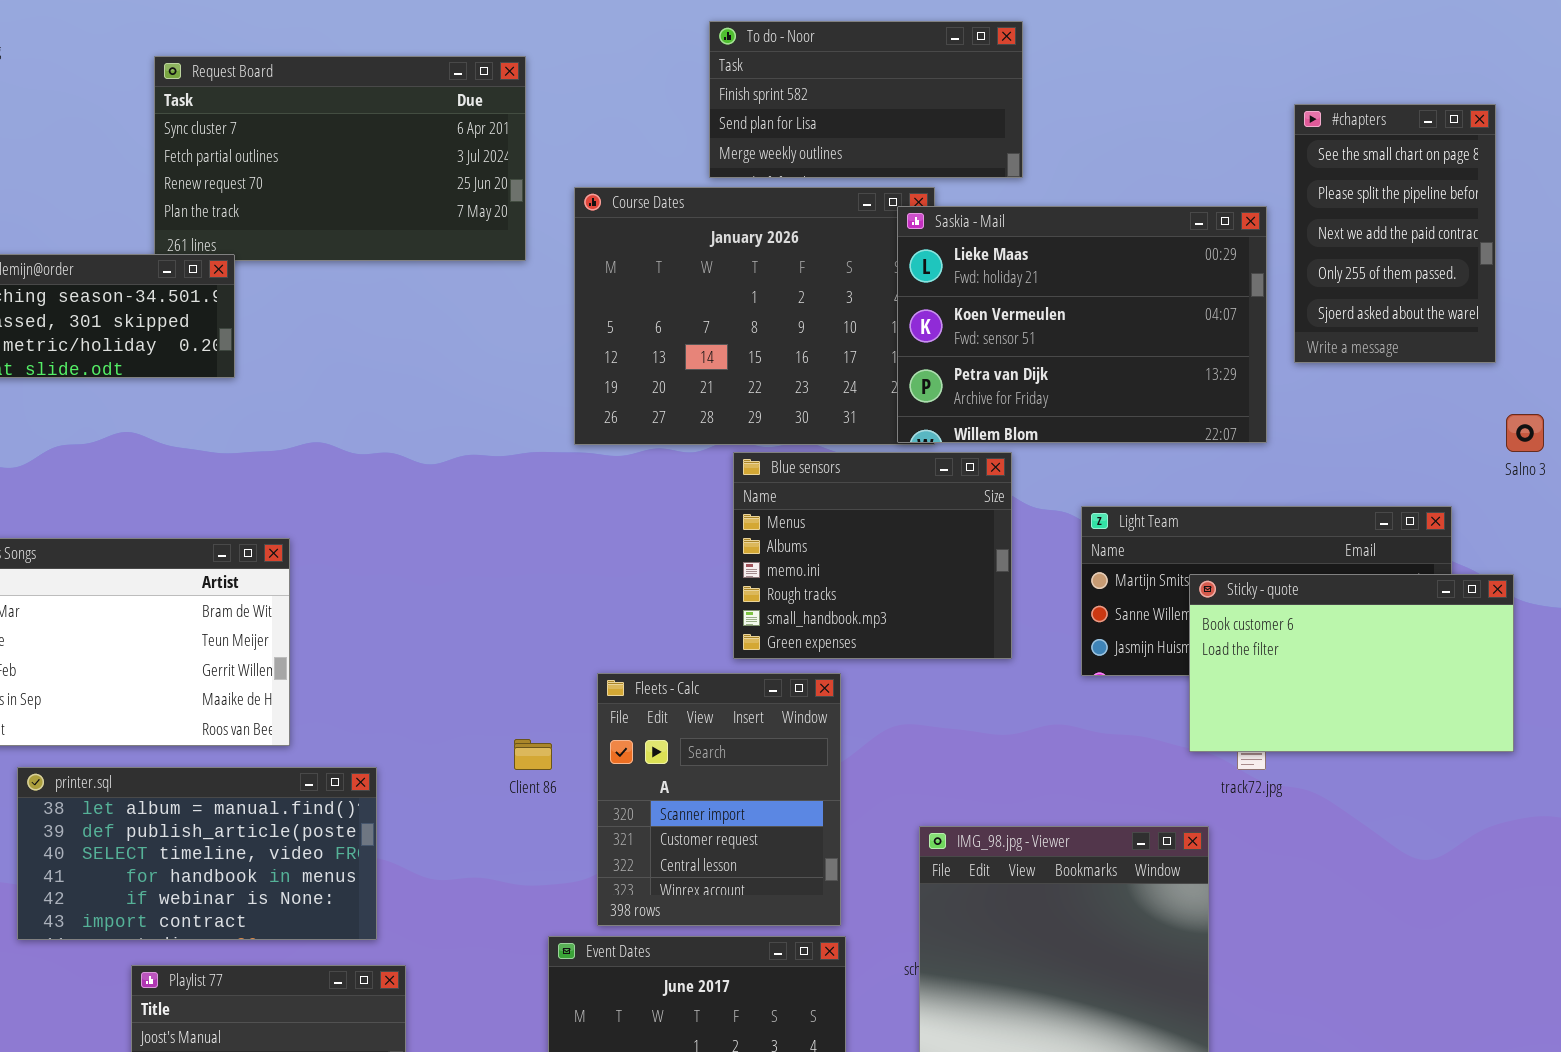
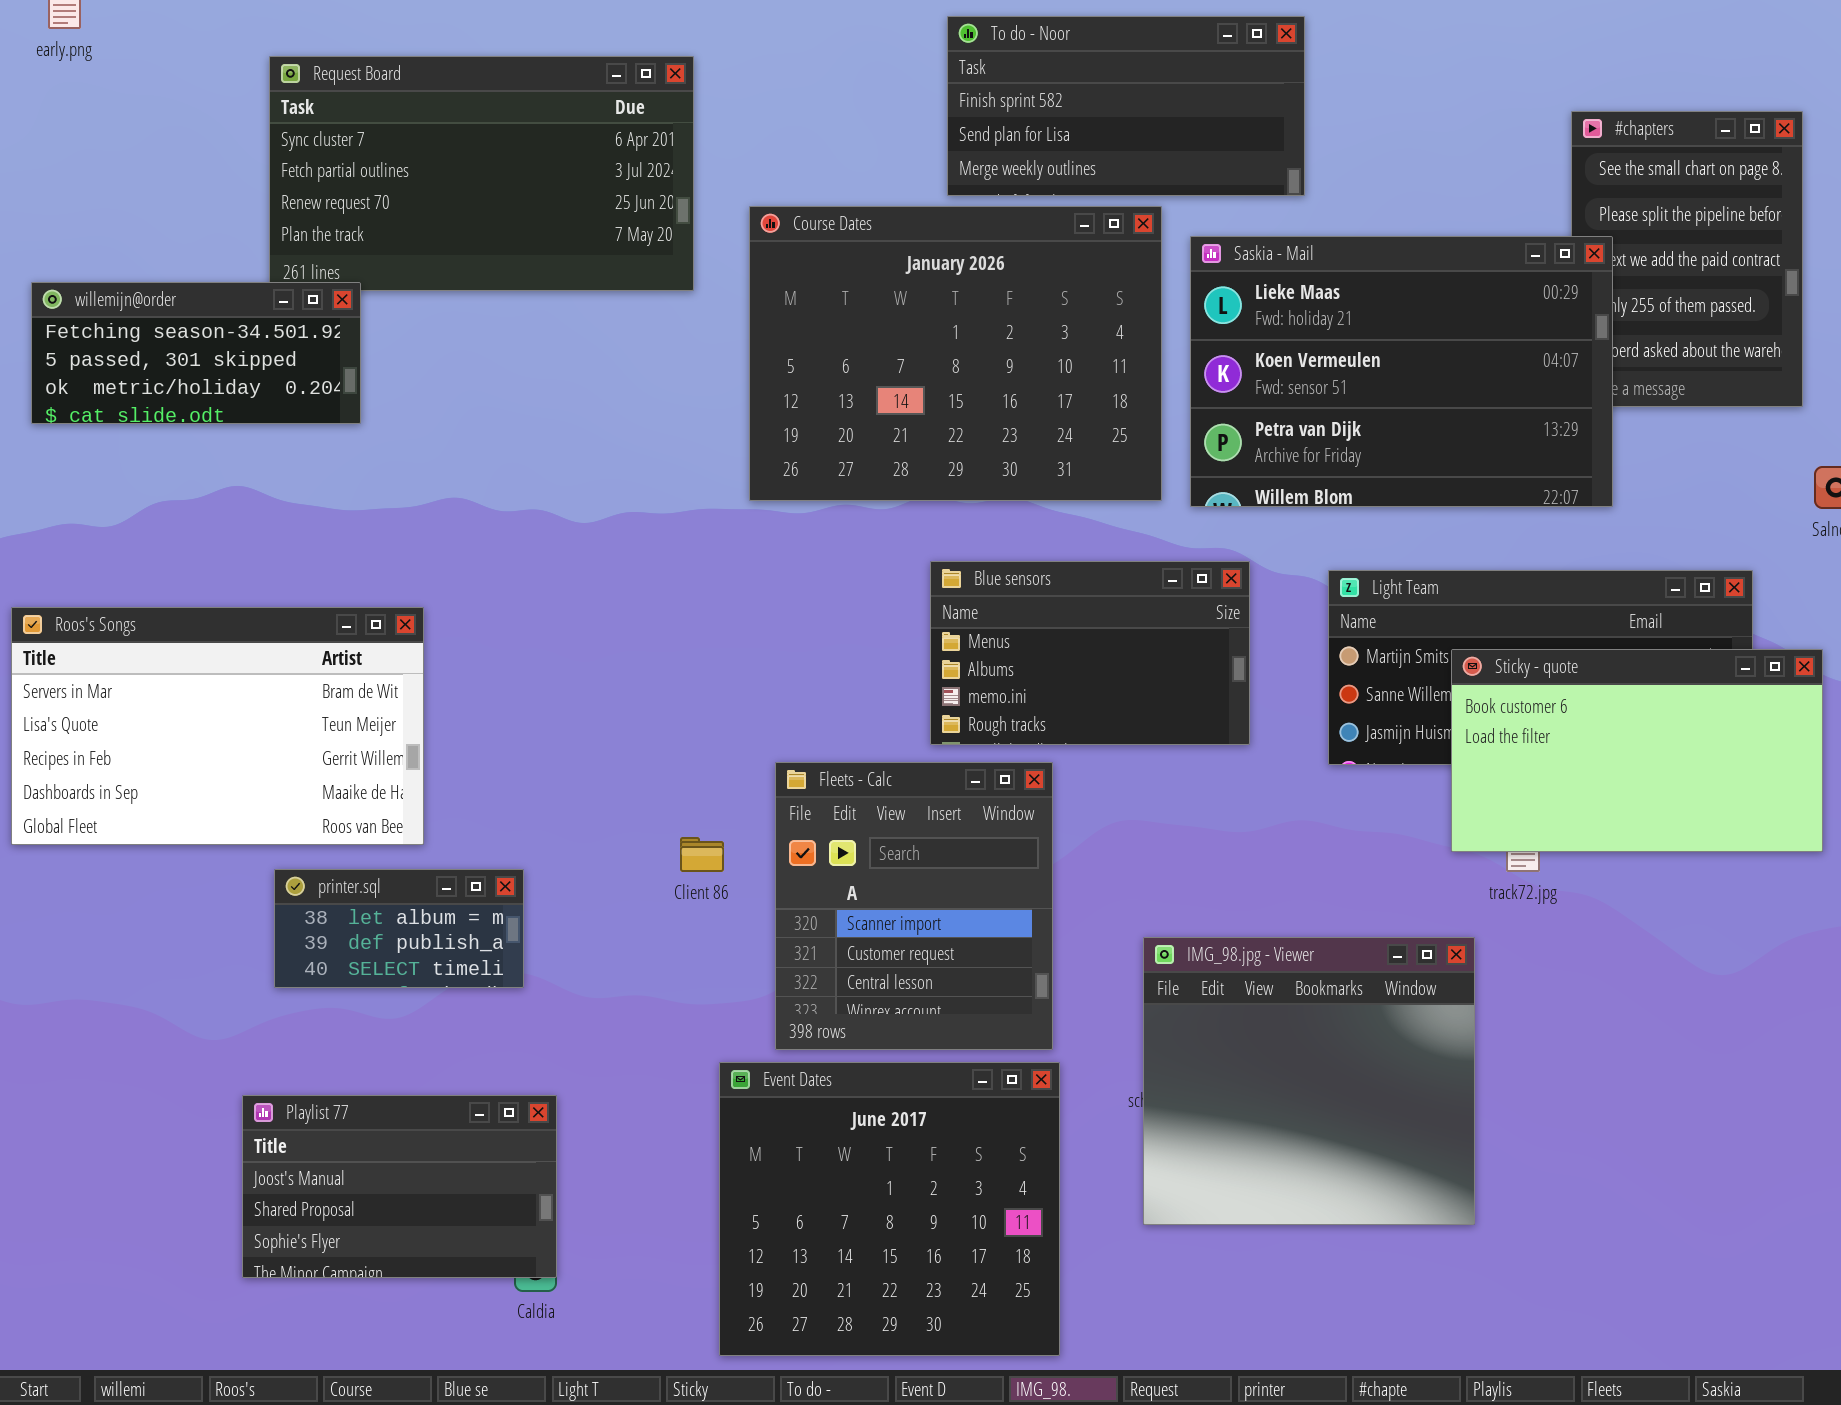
To do - Noor: [709,21,1023,178] -> [947,16,1305,196], moved
Saskia - Mail: [897,206,1267,443] -> [1190,236,1613,507], moved
Blue sensors: [733,452,1012,659] -> [930,561,1250,745], resized
printer.sql: [17,767,377,940] -> [274,869,524,988], resized

